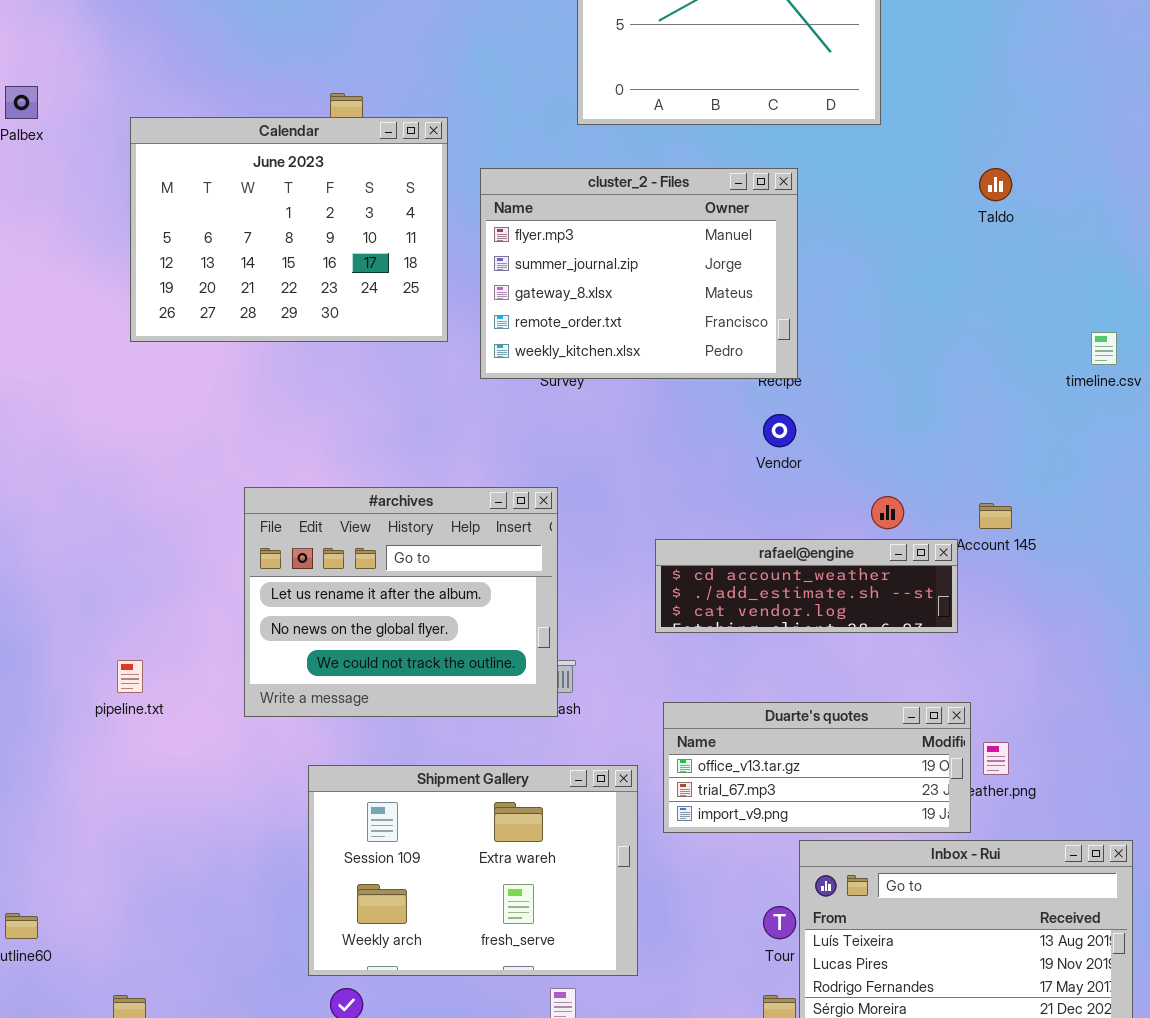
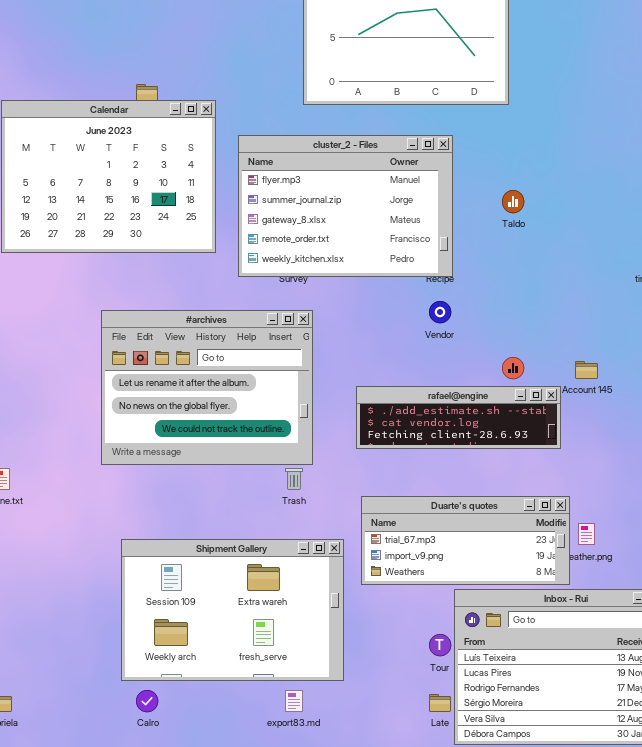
Taldo: [979,168,1012,201] -> [502,190,524,213], moved
#archives: [244,487,558,717] -> [101,310,313,465], moved
rafael@engine: [655,539,958,633] -> [356,386,561,449], scrolled down 1 row
Duarte's quotes: [663,702,971,833] -> [361,496,570,585], scrolled down 1 row

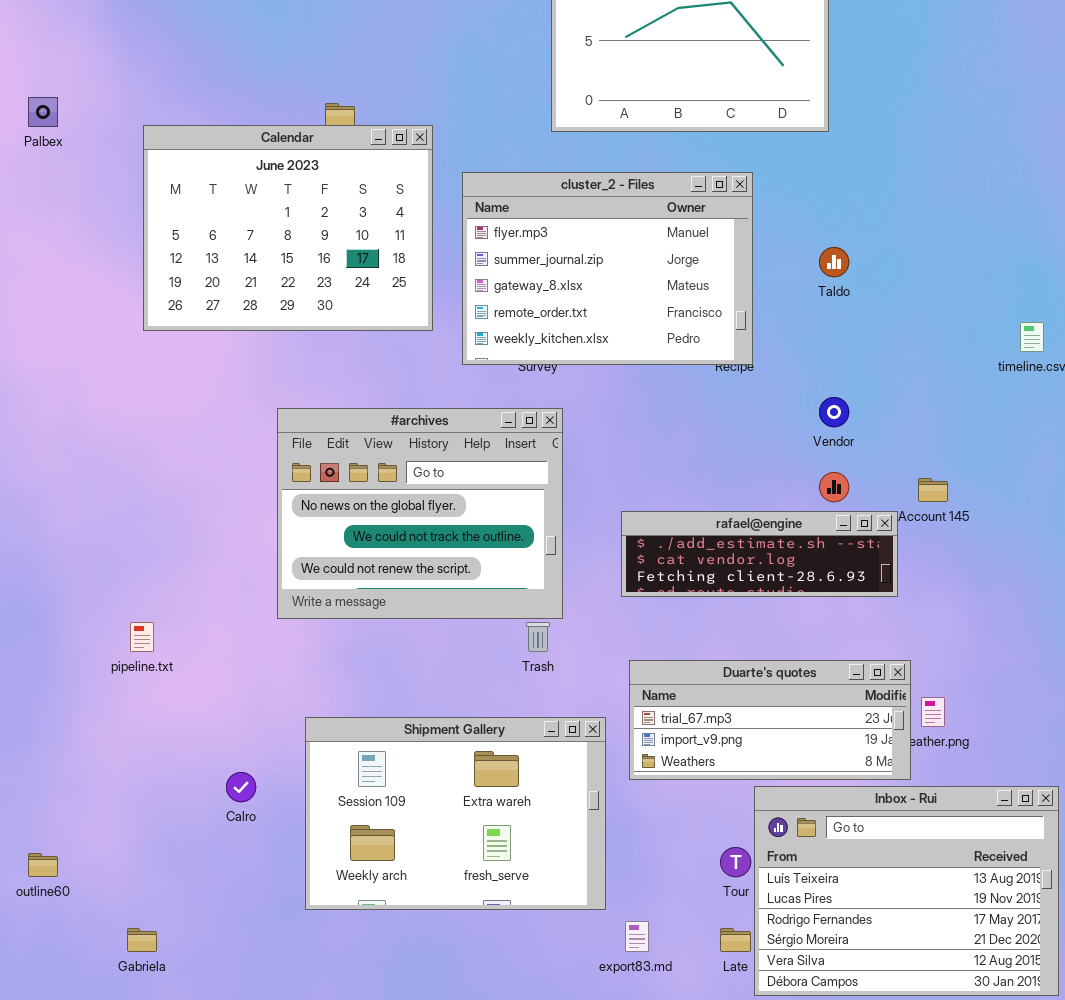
Vendor: [429,301,451,323] -> [819,397,849,427], moved
#archives: [101,310,313,465] -> [277,408,563,619], scrolled down 1 row
Calro: [136,690,158,712] -> [226,772,256,802], moved
export83.md: [285,690,303,712] -> [625,921,649,952], moved

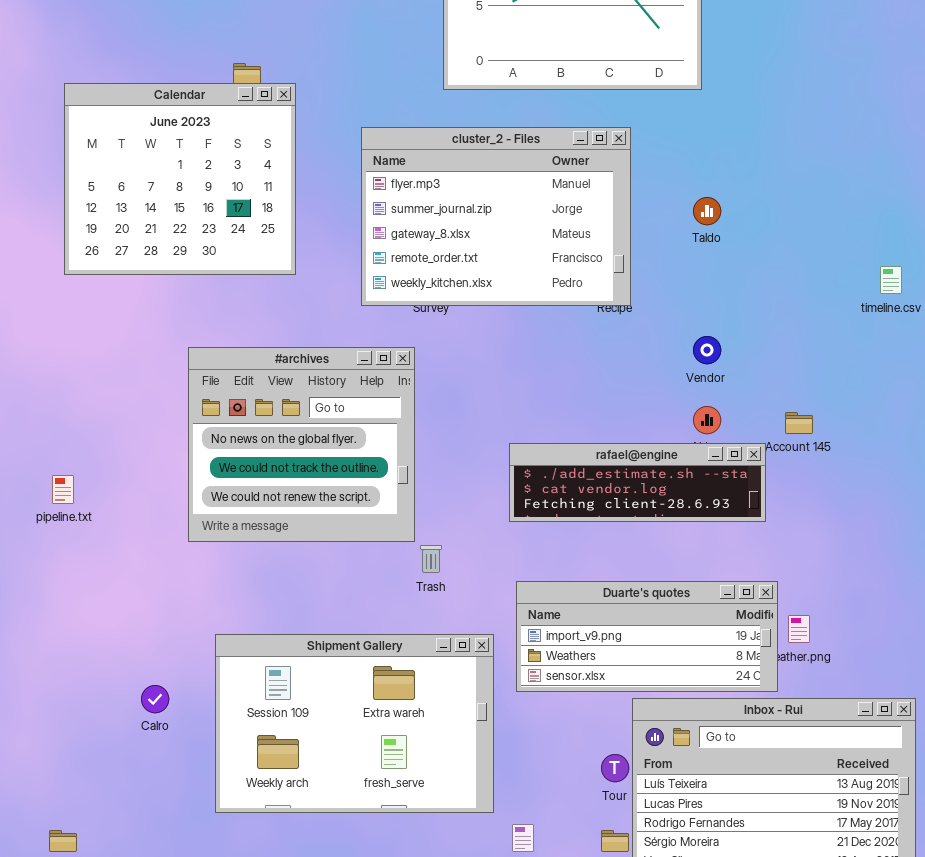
Calendar: [143,125,433,331] -> [64,83,296,275], resized
#archives: [277,408,563,619] -> [188,347,415,542], resized
pipeline.txt: [130,622,154,652] -> [52,475,74,504], moved
Duarte's quotes: [629,660,911,780] -> [516,581,778,692], scrolled down 1 row

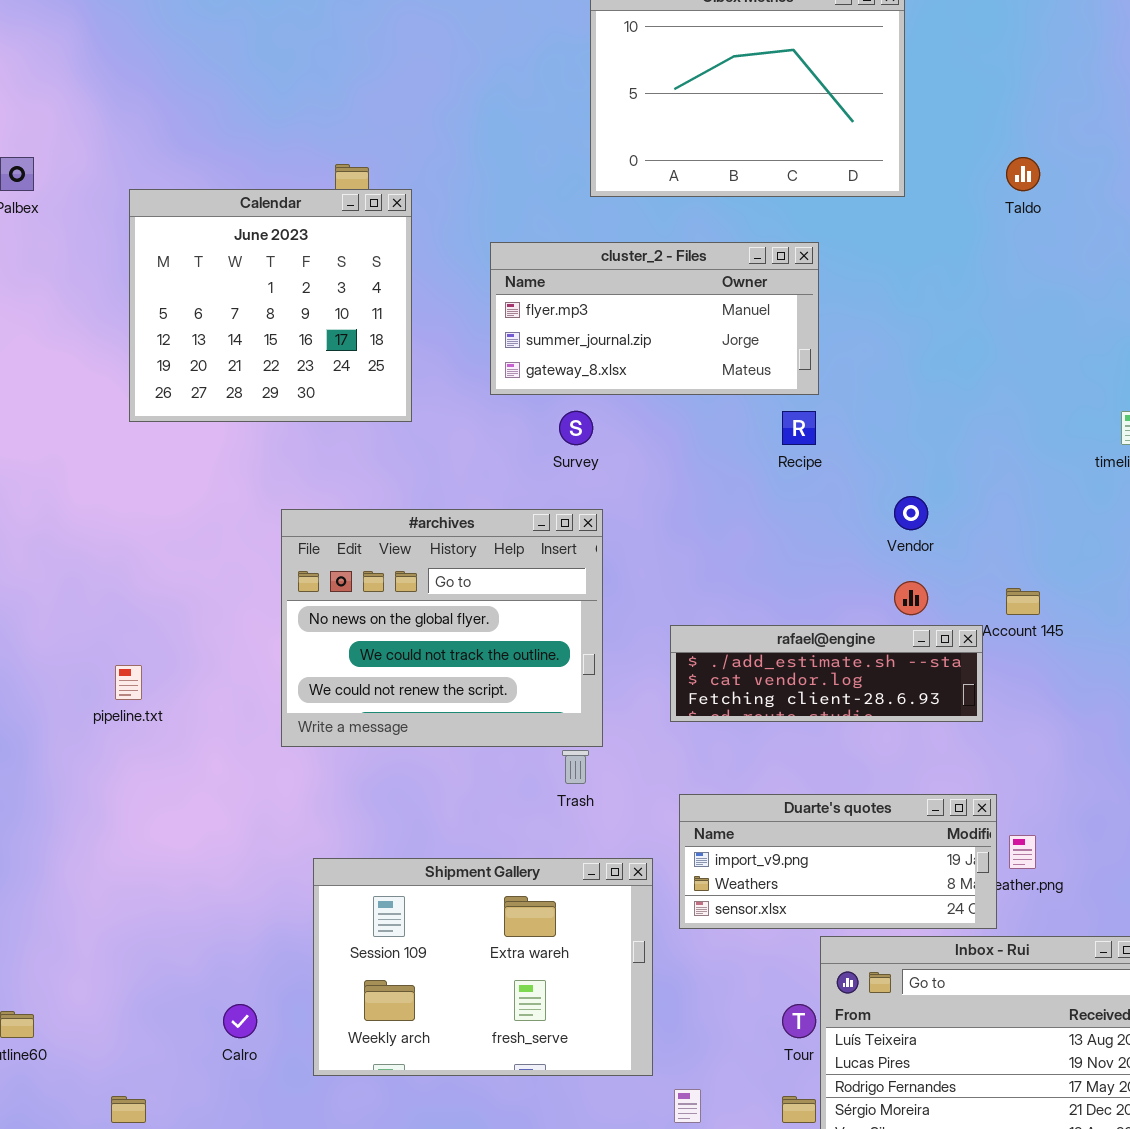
cluster_2 - Files: [361,127,631,306] -> [490,242,819,395], resized
Taldo: [693,197,721,225] -> [1006,157,1040,191], moved
#archives: [188,347,415,542] -> [281,509,603,747], resized
Calro: [141,685,169,713] -> [223,1004,257,1038], moved

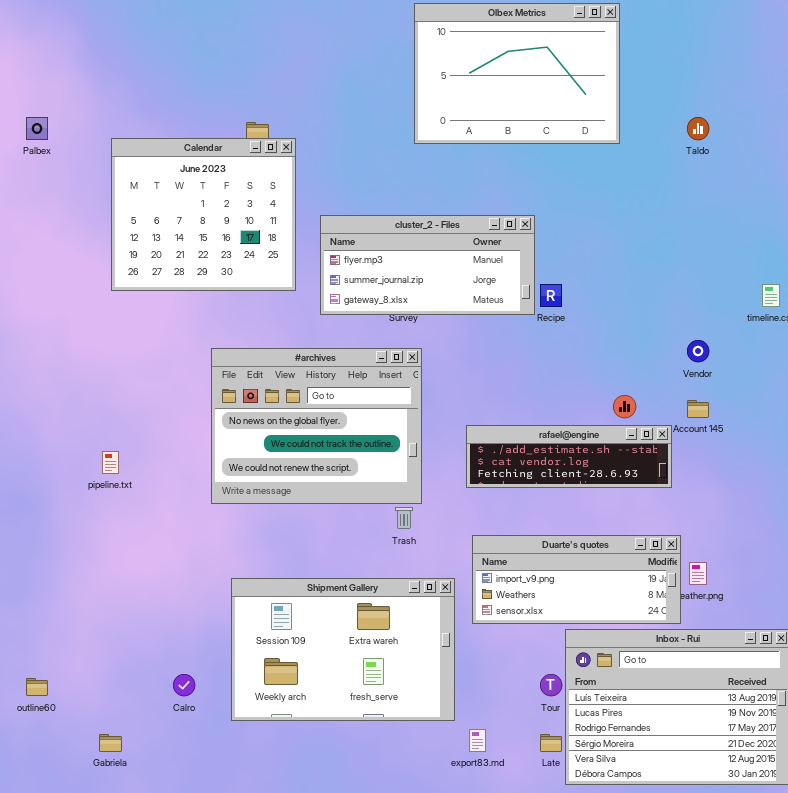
cluster_2 - Files: [490,242,819,395] -> [320,215,535,315], moved
Vendor: [894,496,928,530] -> [687,340,709,362], moved

